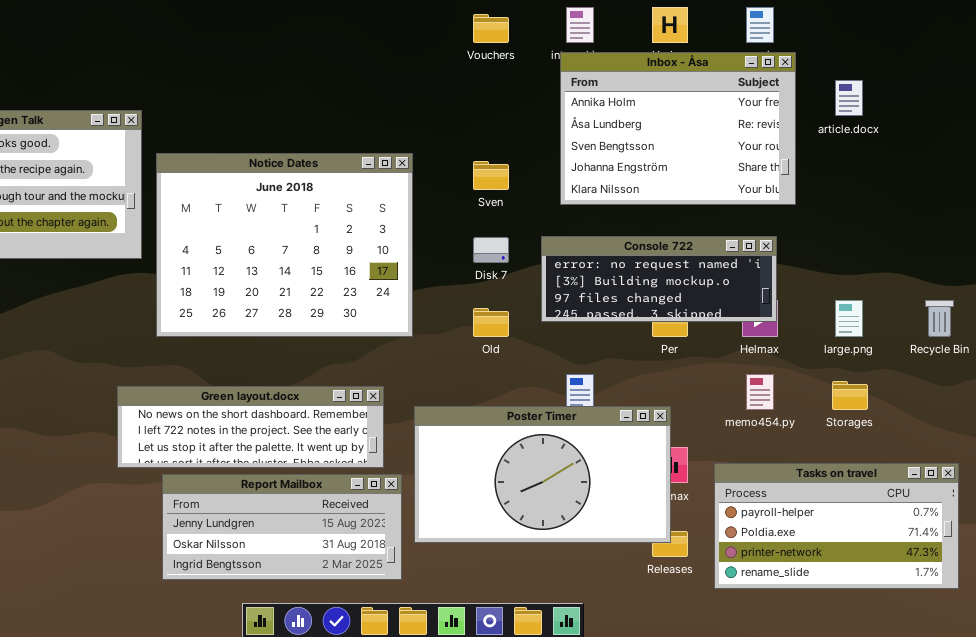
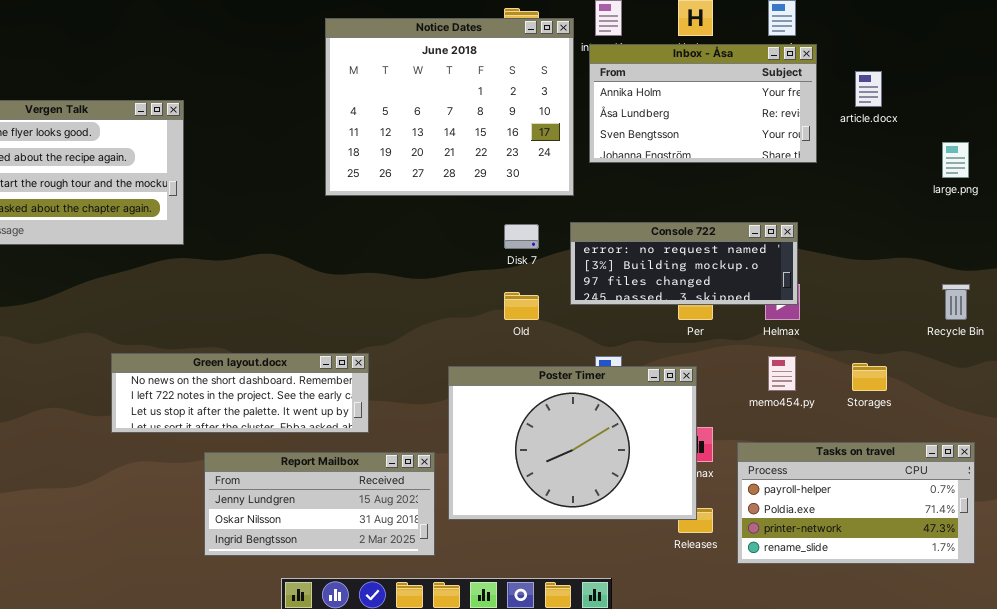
Inbox - Åsa: [560,52,796,205] -> [589,44,817,163], resized
Notice Dates: [156,153,413,337] -> [325,18,574,196], moved
large.png: [835,300,863,337] -> [942,142,969,178], moved
Green layout.docx: [117,386,384,468] -> [111,353,369,433], moved
Poster Timer: [414,406,671,543] -> [448,366,697,520], resized

